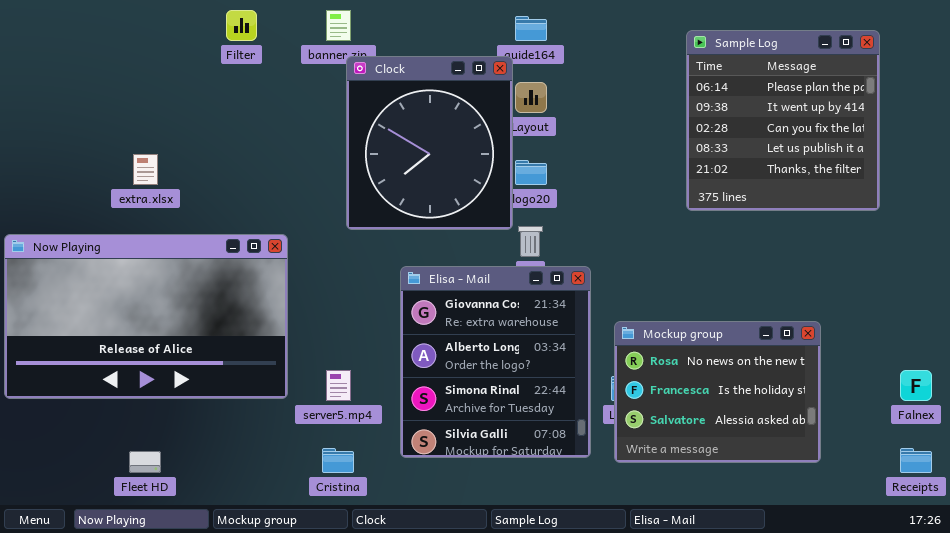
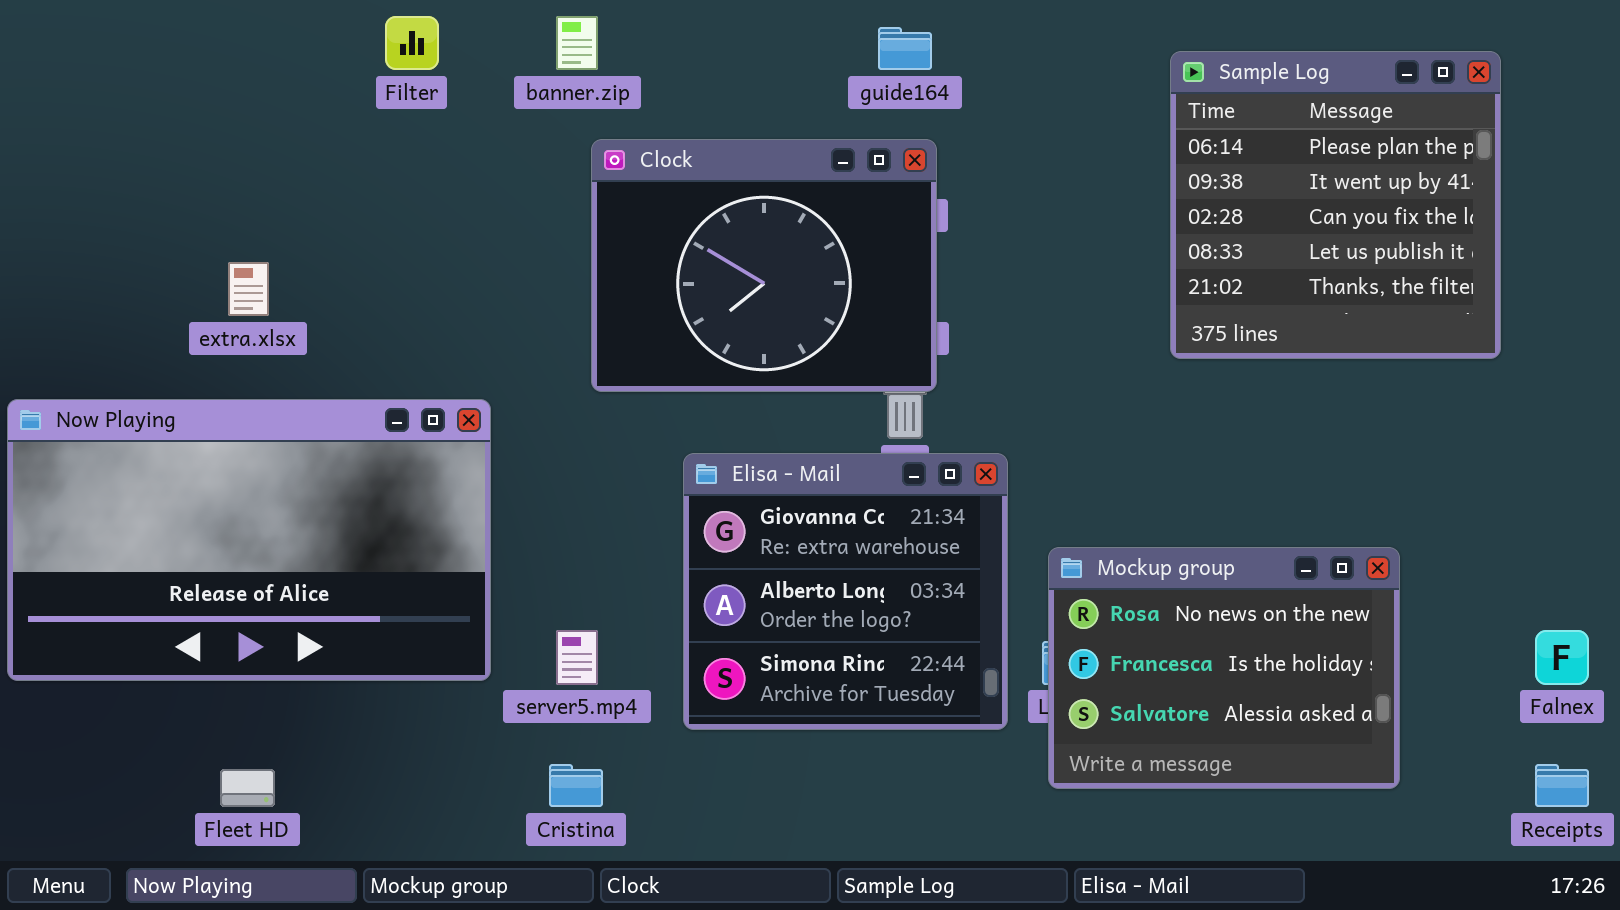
Clock: [346,56,513,230] -> [591,139,937,392], resized
Elisa - Mail: [400,266,591,458] -> [683,453,1008,730], resized

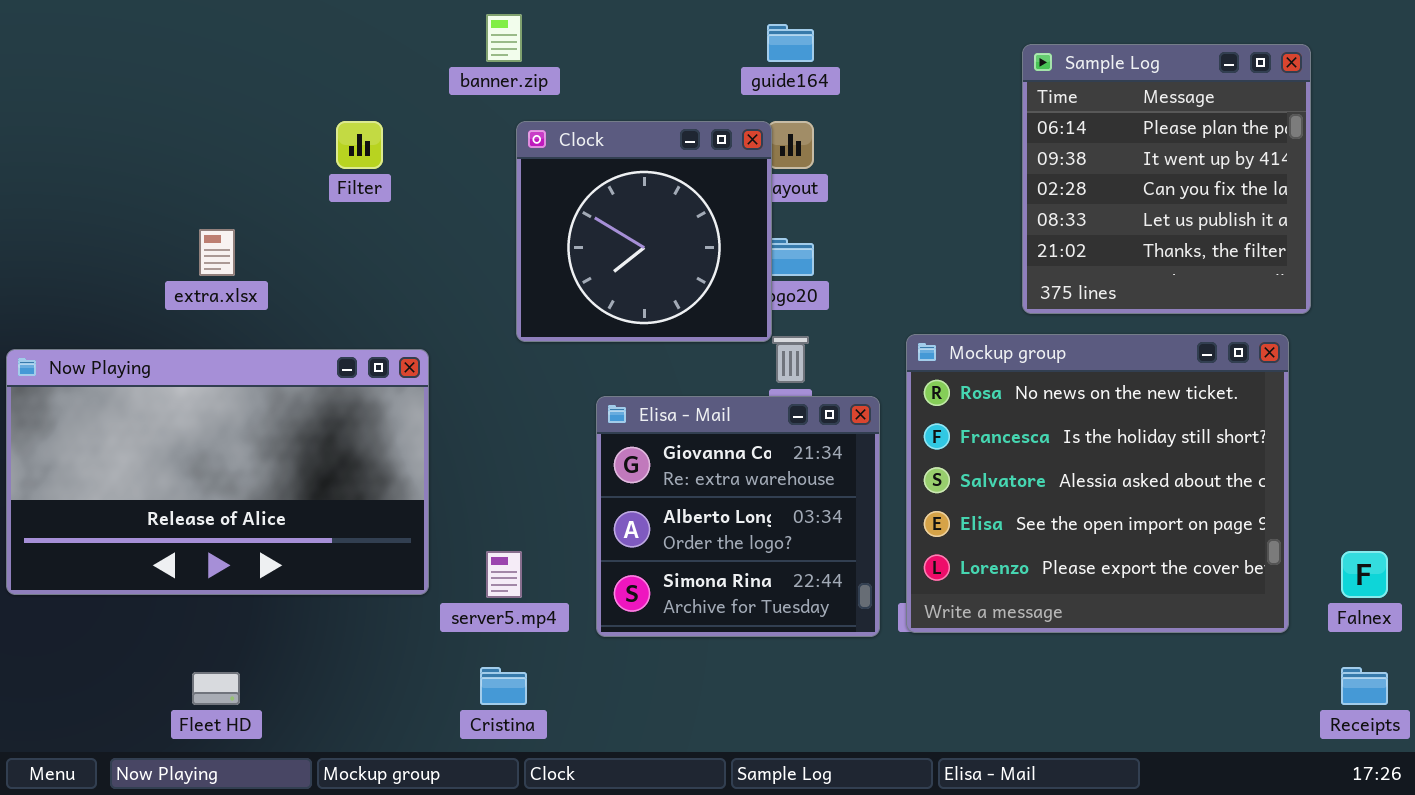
Filter: [385,16,439,70] -> [336,121,383,169], moved
Clock: [591,139,937,392] -> [516,121,772,342], resized
Mockup group: [1048,547,1400,789] -> [906,334,1289,633], moved, resized

